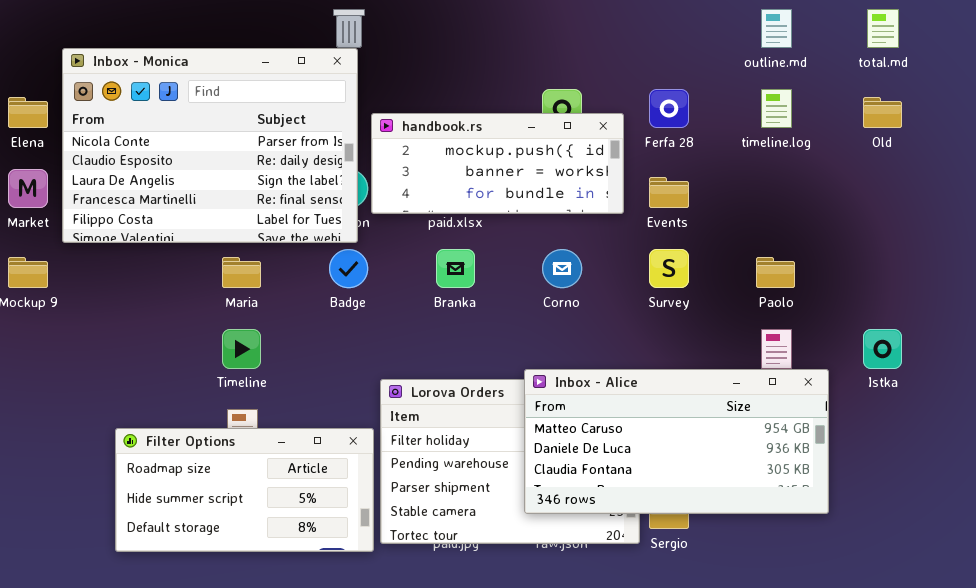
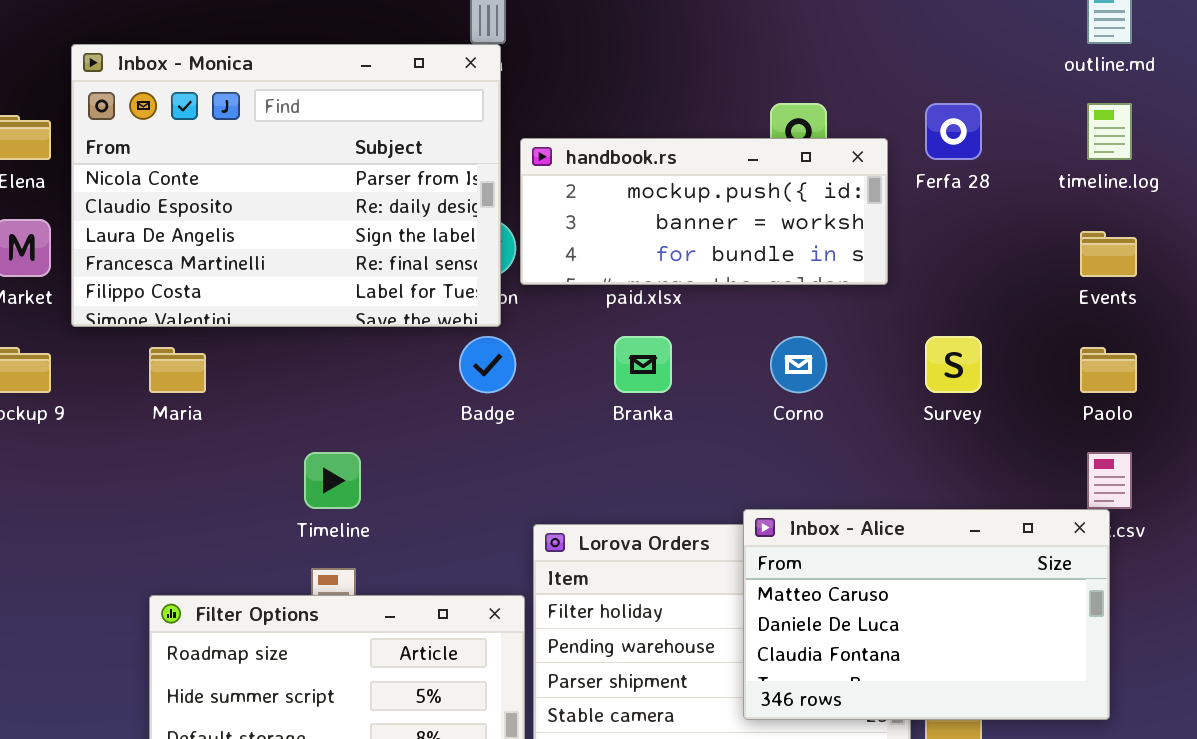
Events: [649,177,689,208] -> [1080,231,1137,277], moved
Maria: [222,257,261,288] -> [149,347,206,393], moved
Inbox - Alice: [524,369,829,514] -> [743,509,1110,720], resized

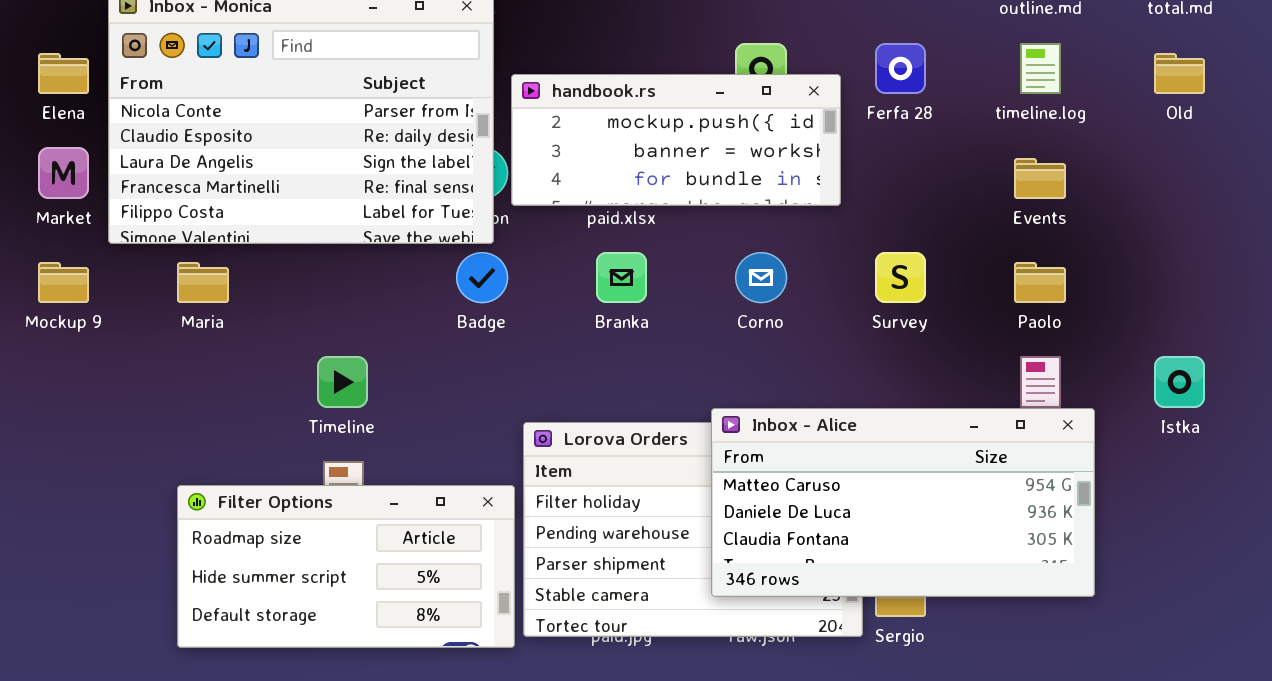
Inbox - Alice: [743,509,1110,720] -> [711,408,1095,597], resized

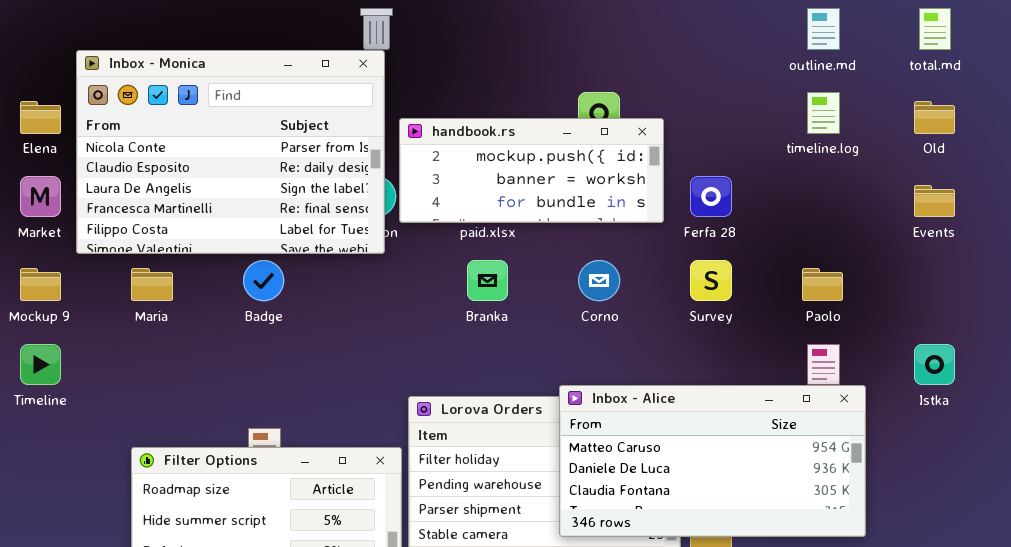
Ferfa 28: [875,43,926,94] -> [690,176,732,217], moved
Events: [1014,158,1066,199] -> [914,185,955,217], moved
Badge: [456,252,508,303] -> [243,260,284,301], moved
Timeline: [317,356,368,408] -> [20,344,61,385], moved

